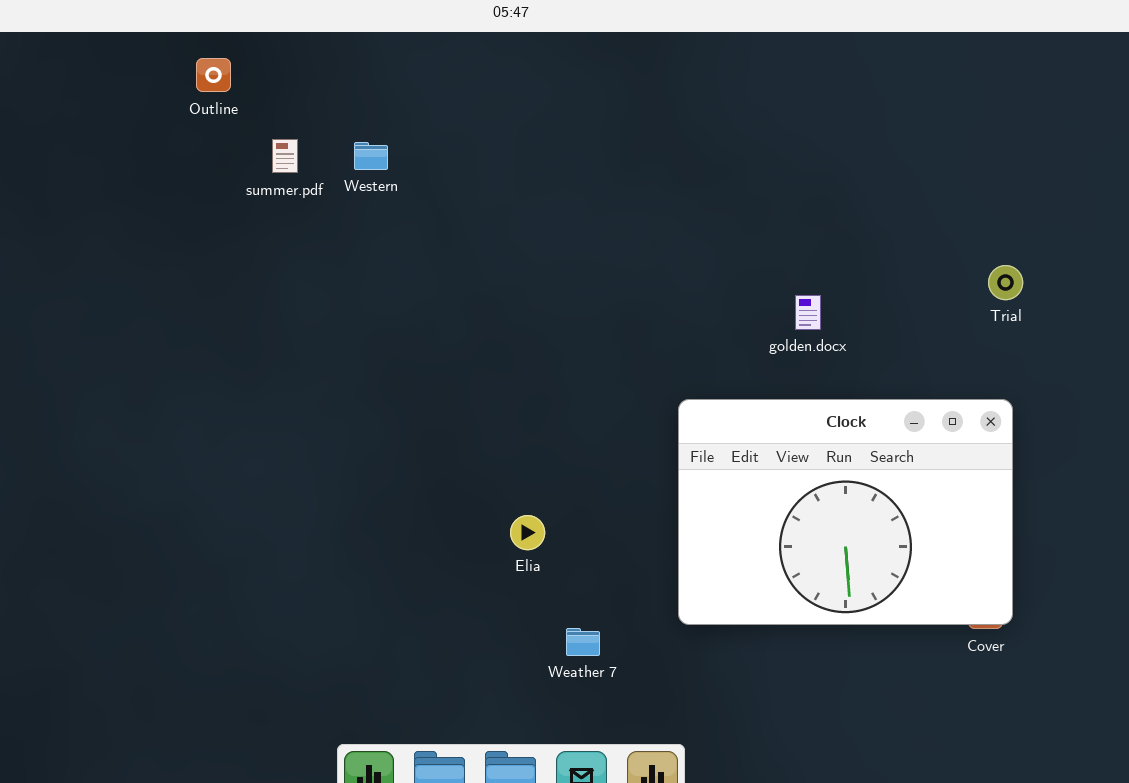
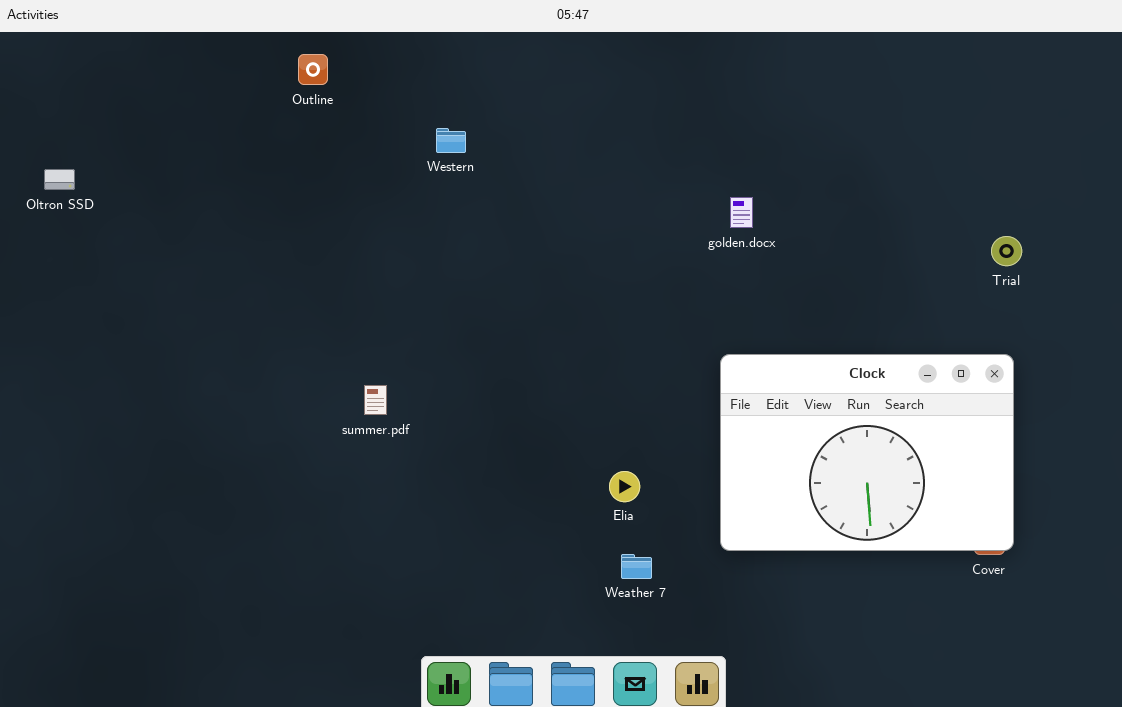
summer.pdf: [272,139,298,173] -> [364,385,387,415], moved
golden.docx: [795,295,821,330] -> [730,197,753,228], moved
Elia: [510,515,545,550] -> [609,471,640,502], moved

